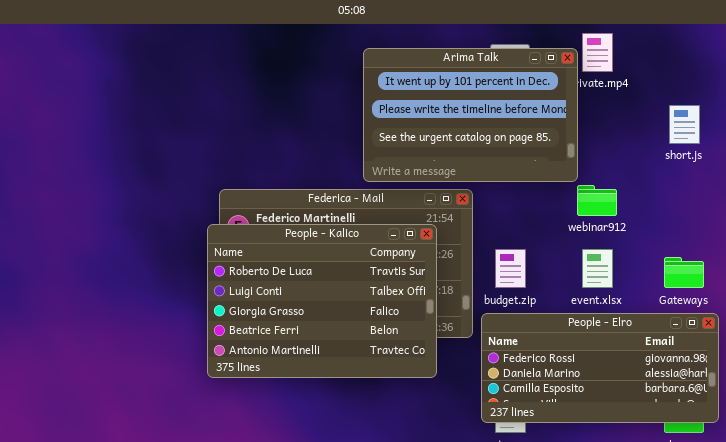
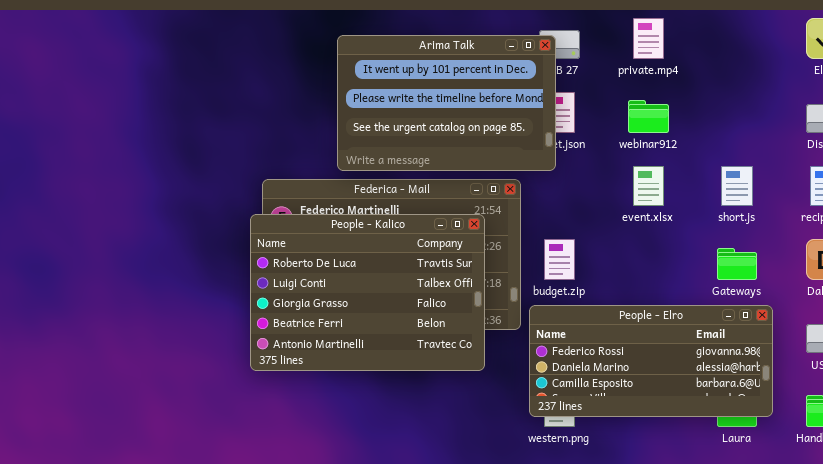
Arima Talk: [363,48,578,182] -> [337,35,556,171], moved
short.js: [669,105,700,144] -> [721,166,753,206], moved
webinar912: [577,185,617,216] -> [628,100,669,133], moved
event.xlsx: [582,249,613,288] -> [633,166,664,206], moved

